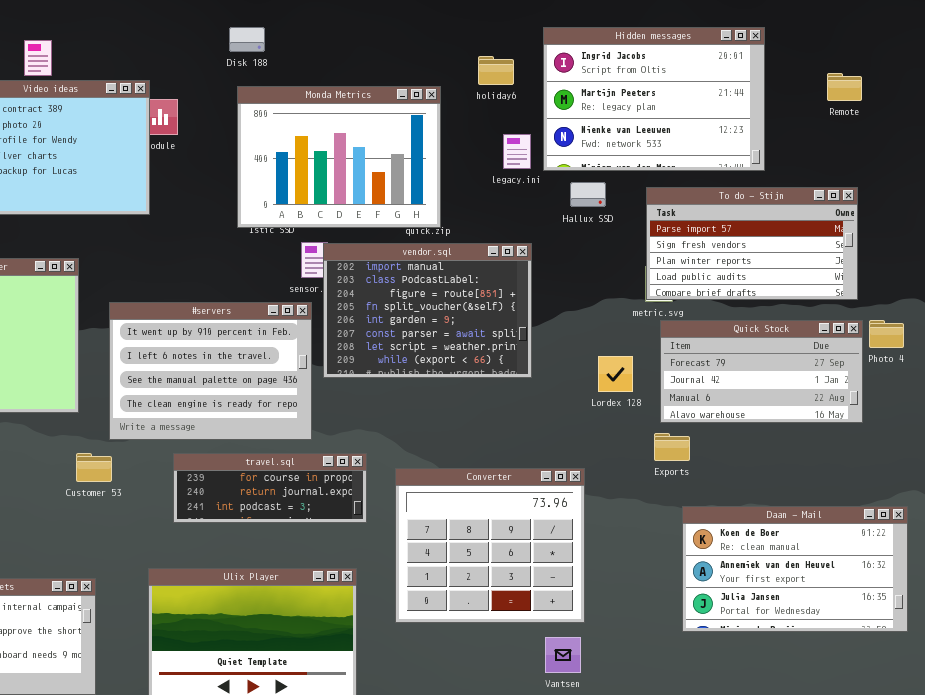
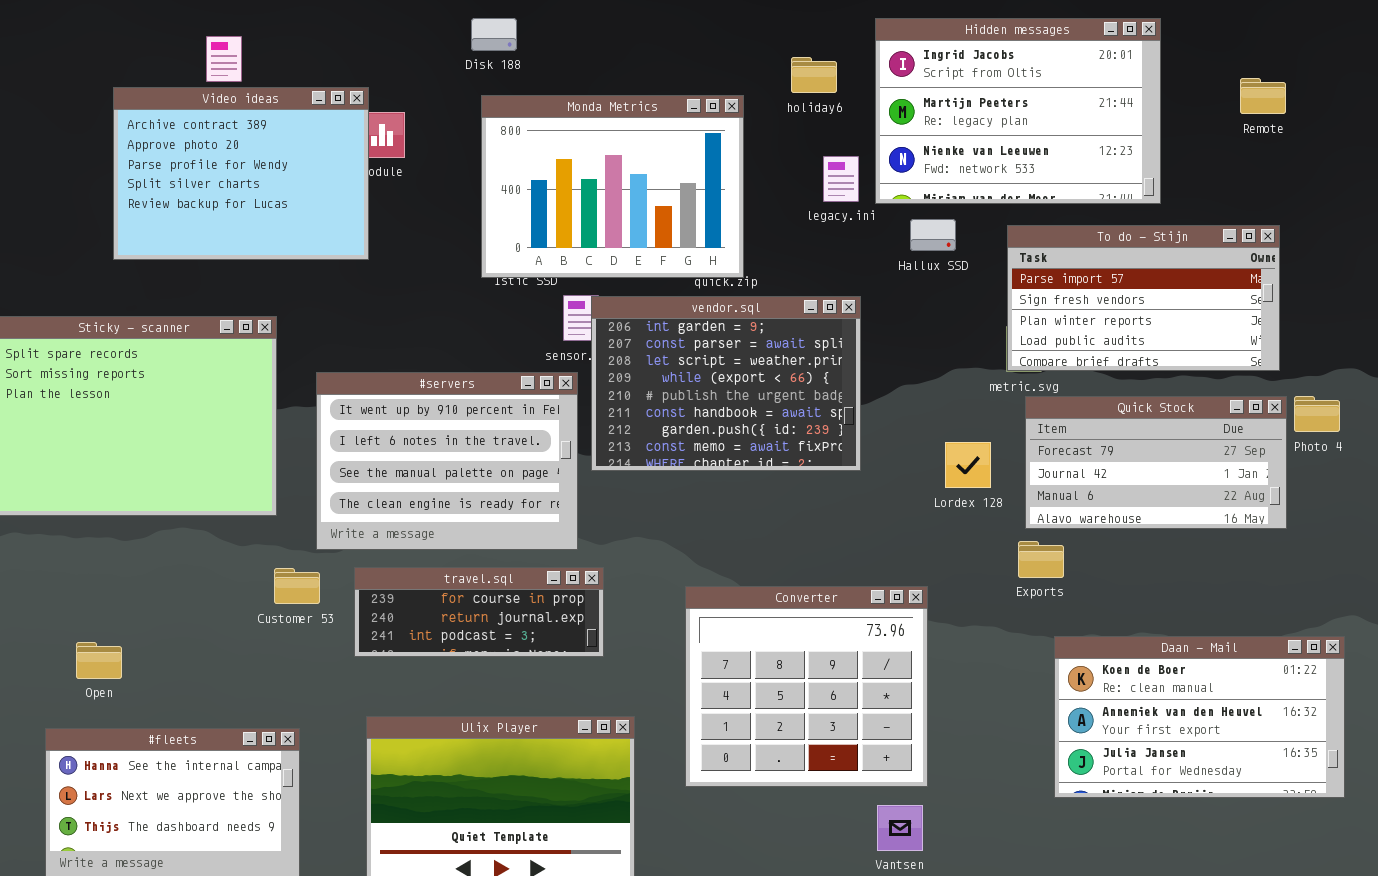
vendor.sql: [323,243,532,378] -> [591,296,861,471], scrolled down 4 rows
travel.sql: [173,453,367,523] -> [354,567,604,657], moved

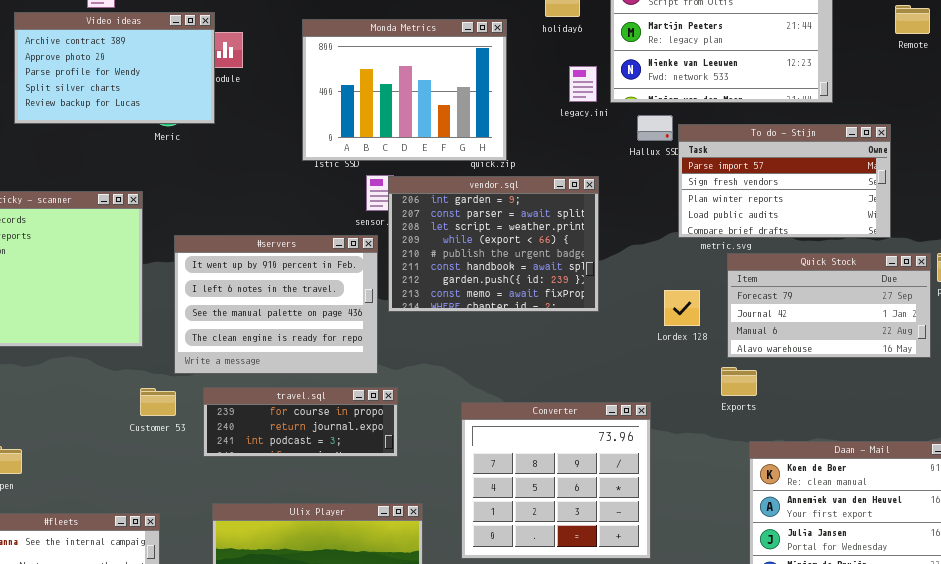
Video ideas: [113,87,369,260] -> [14,12,215,124], resized
To do - Stijn: [1007,225,1280,371] -> [678,124,891,238], moved

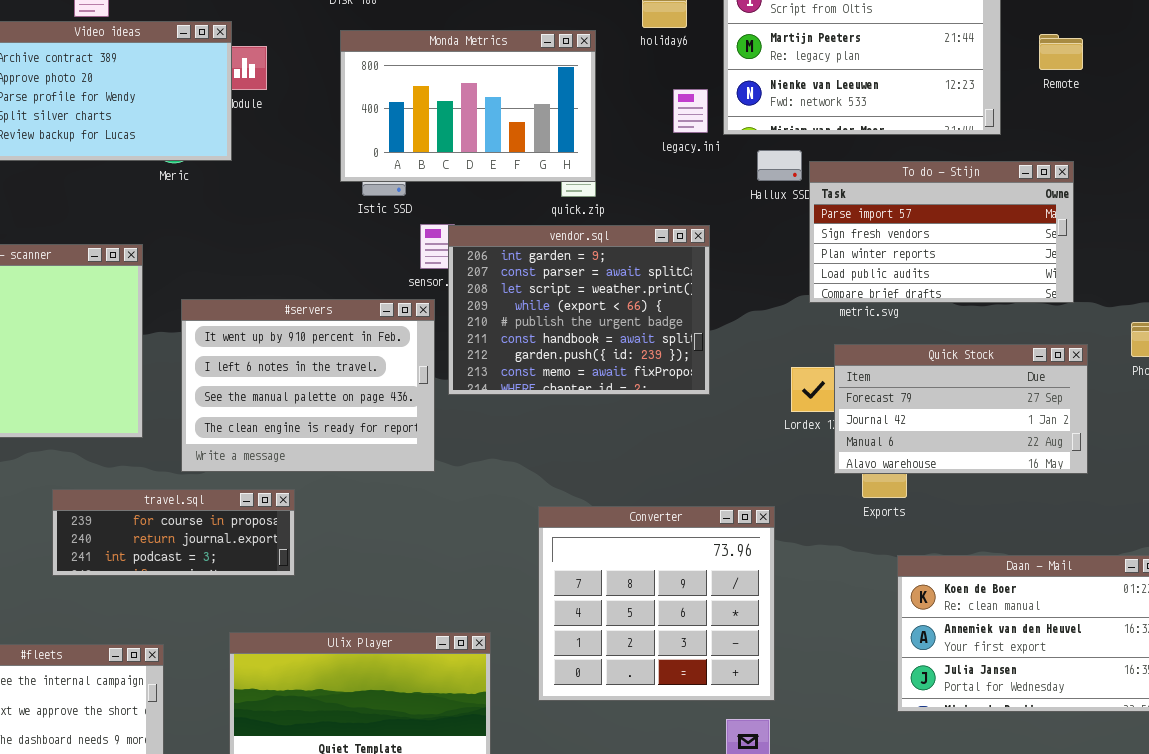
Remote: [895,5,930,34] -> [1039,34,1083,70], moved
Monda Metrics: [302,19,507,161] -> [340,30,596,182], resized
Quick Stock: [727,253,931,358] -> [834,344,1088,474], moved
travel.sql: [203,387,398,457] -> [52,489,295,576], moved

